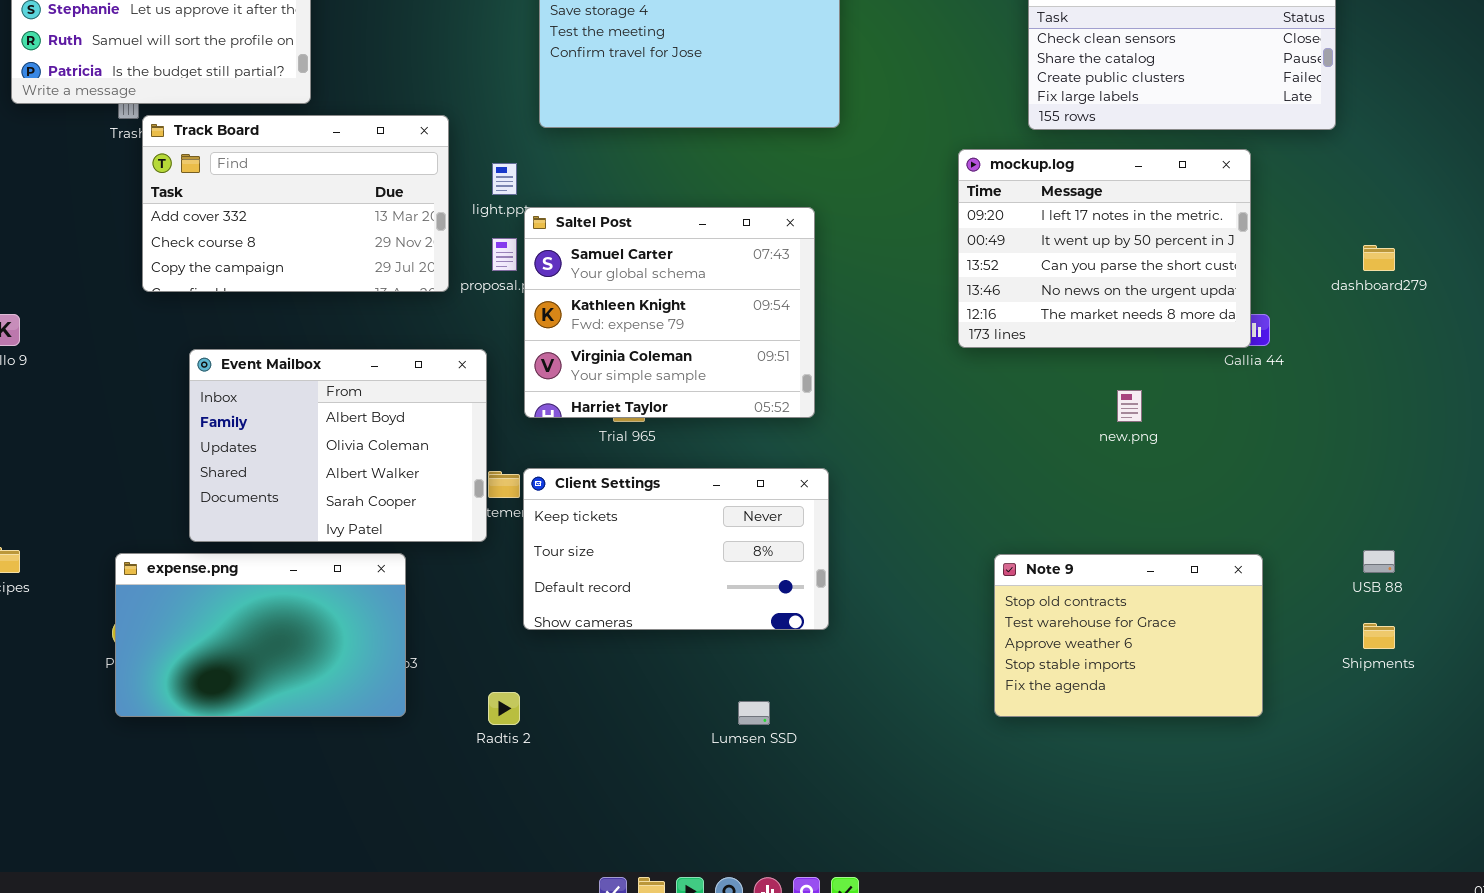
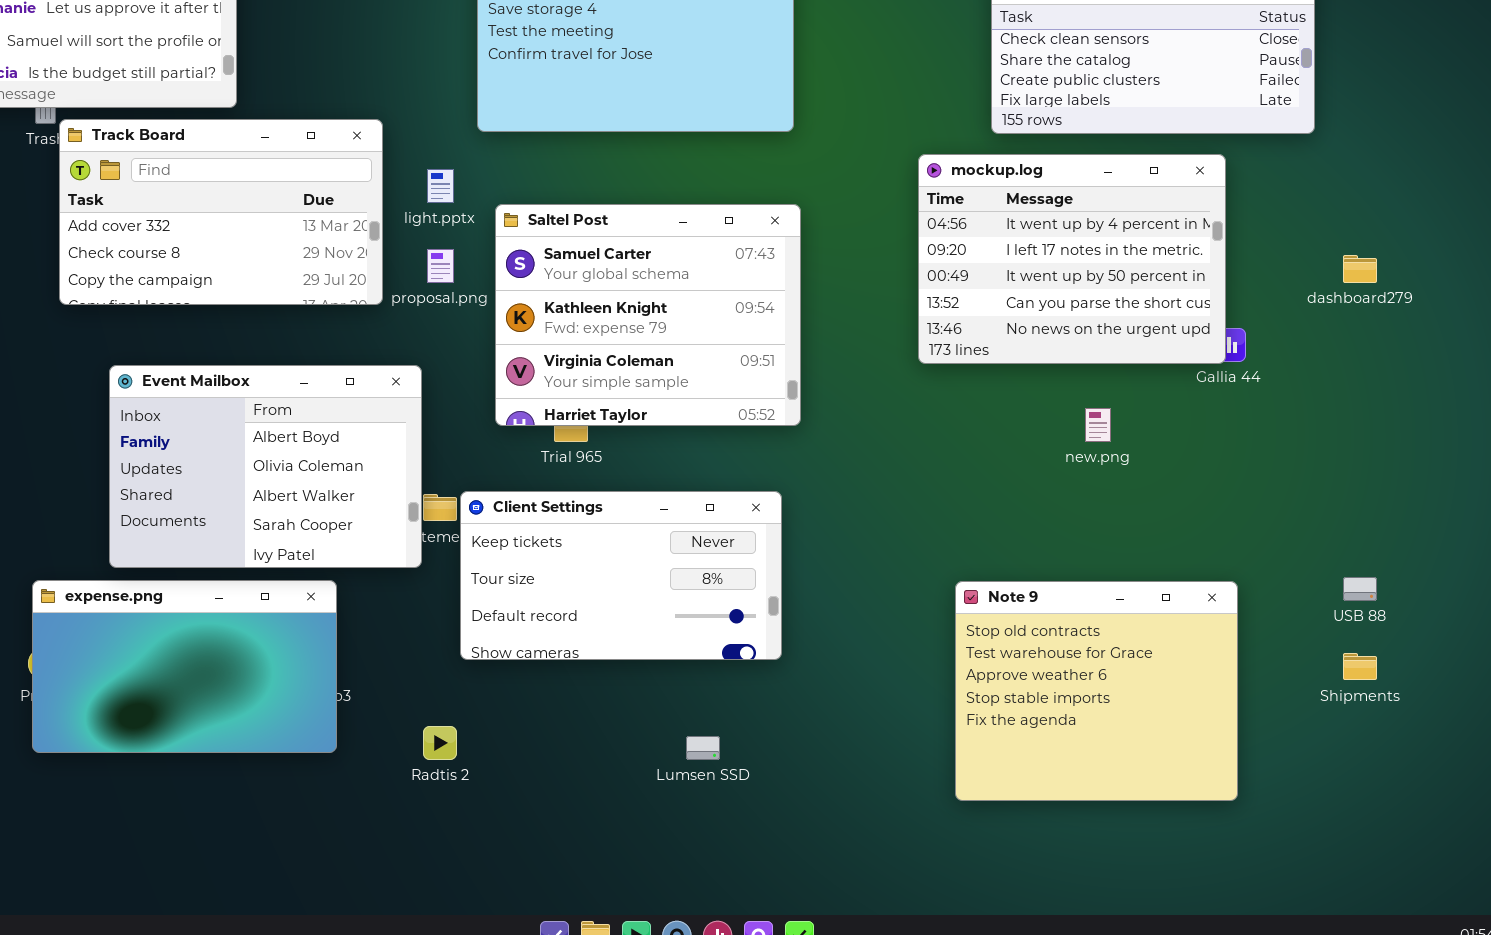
mockup.log: [958,149,1251,348] -> [918,154,1226,364], scrolled up 1 row
Saltel Post: [524,207,815,418] -> [495,204,801,426], moved
Note 9: [994,554,1263,717] -> [955,581,1238,801], resized

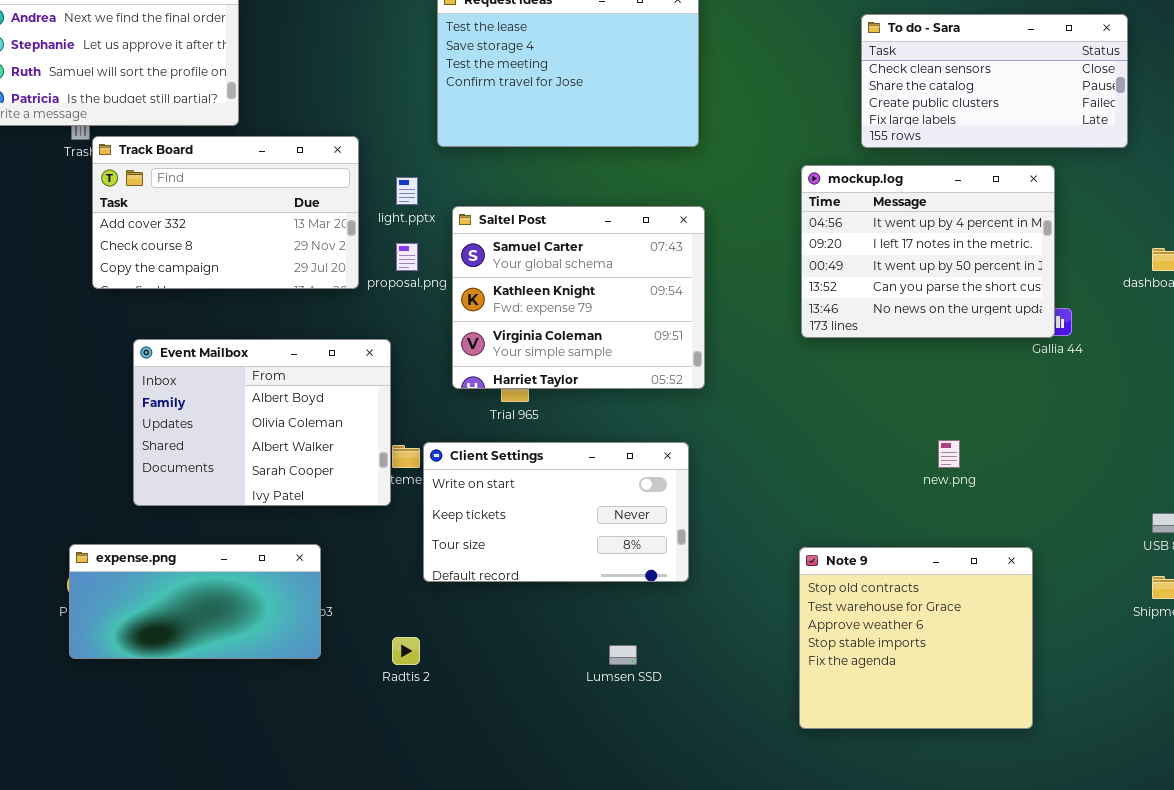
new.png: [1085,408,1111,442] -> [938,440,960,468], moved
Client Settings: [460,491,782,660] -> [423,442,689,582], scrolled up 1 row
expense.png: [32,580,337,753] -> [69,544,321,659], resized
Note 9: [955,581,1238,801] -> [799,547,1033,729], moved

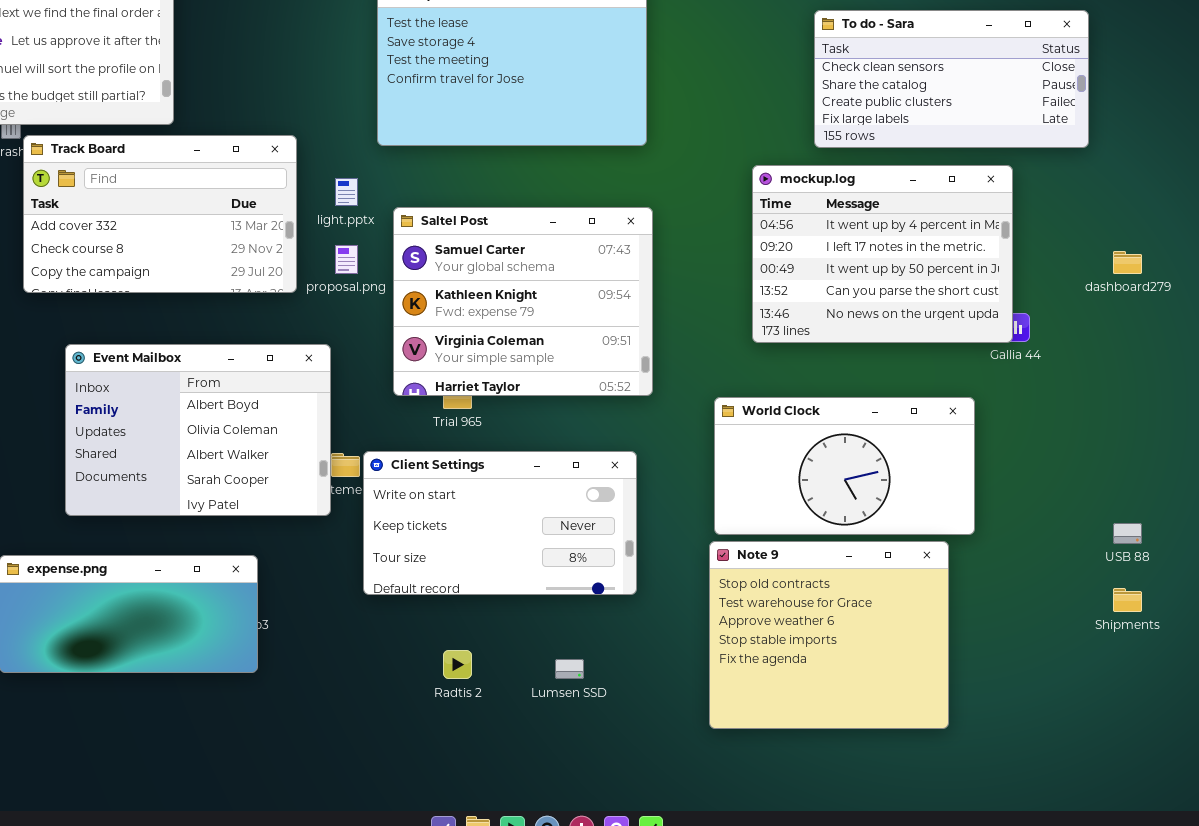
World Clock: none -> [714,397,975,535], opened
Note 9: [799,547,1033,729] -> [709,541,949,729], moved
Radtis 2: [392,637,420,665] -> [443,650,472,679], moved

